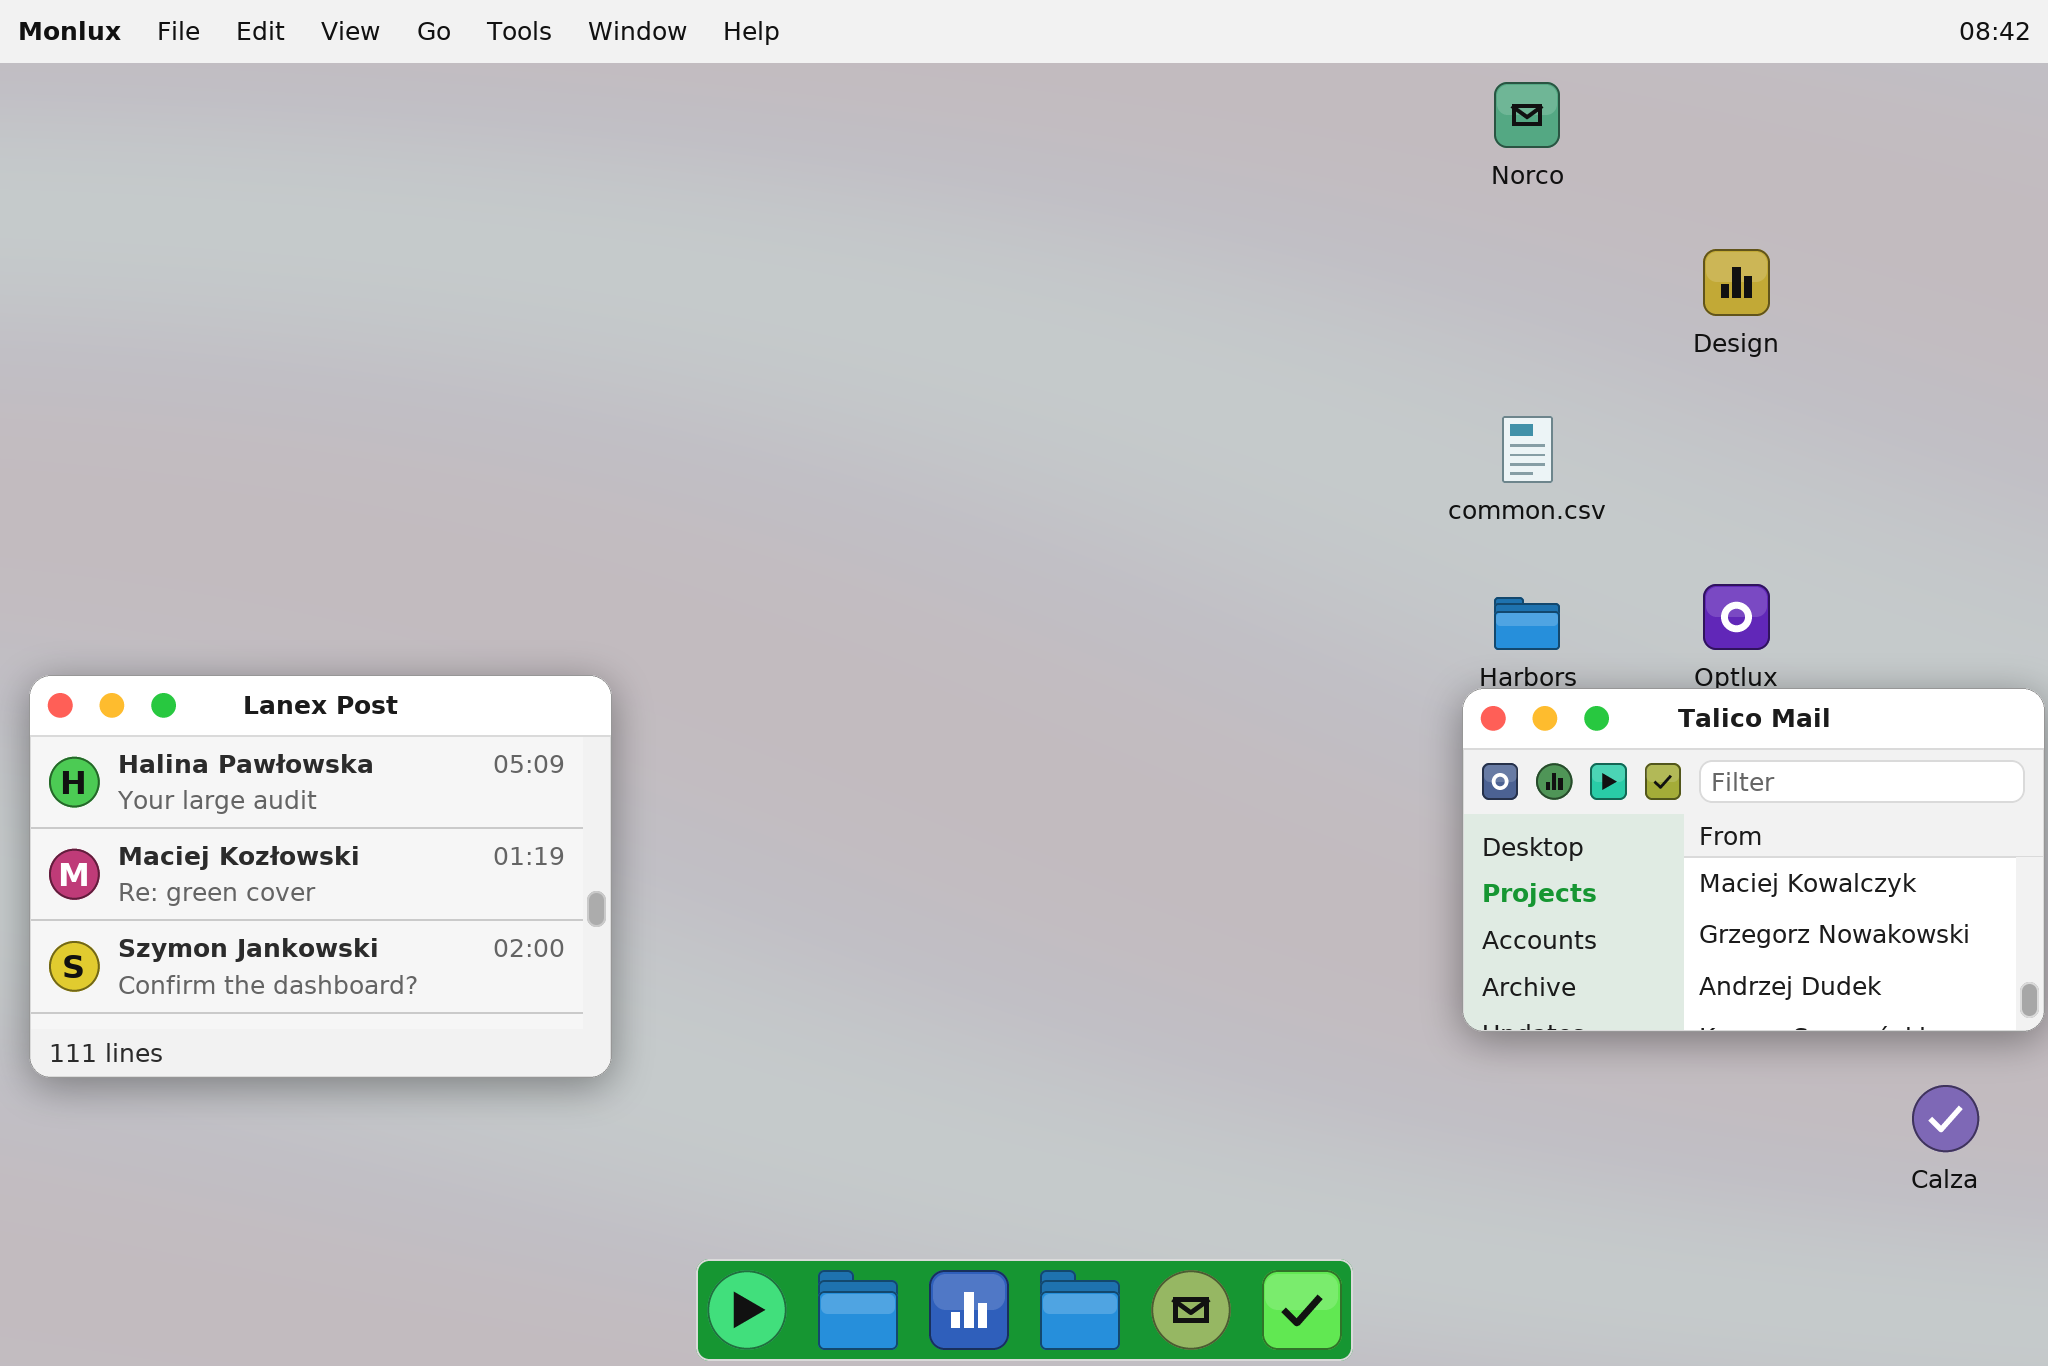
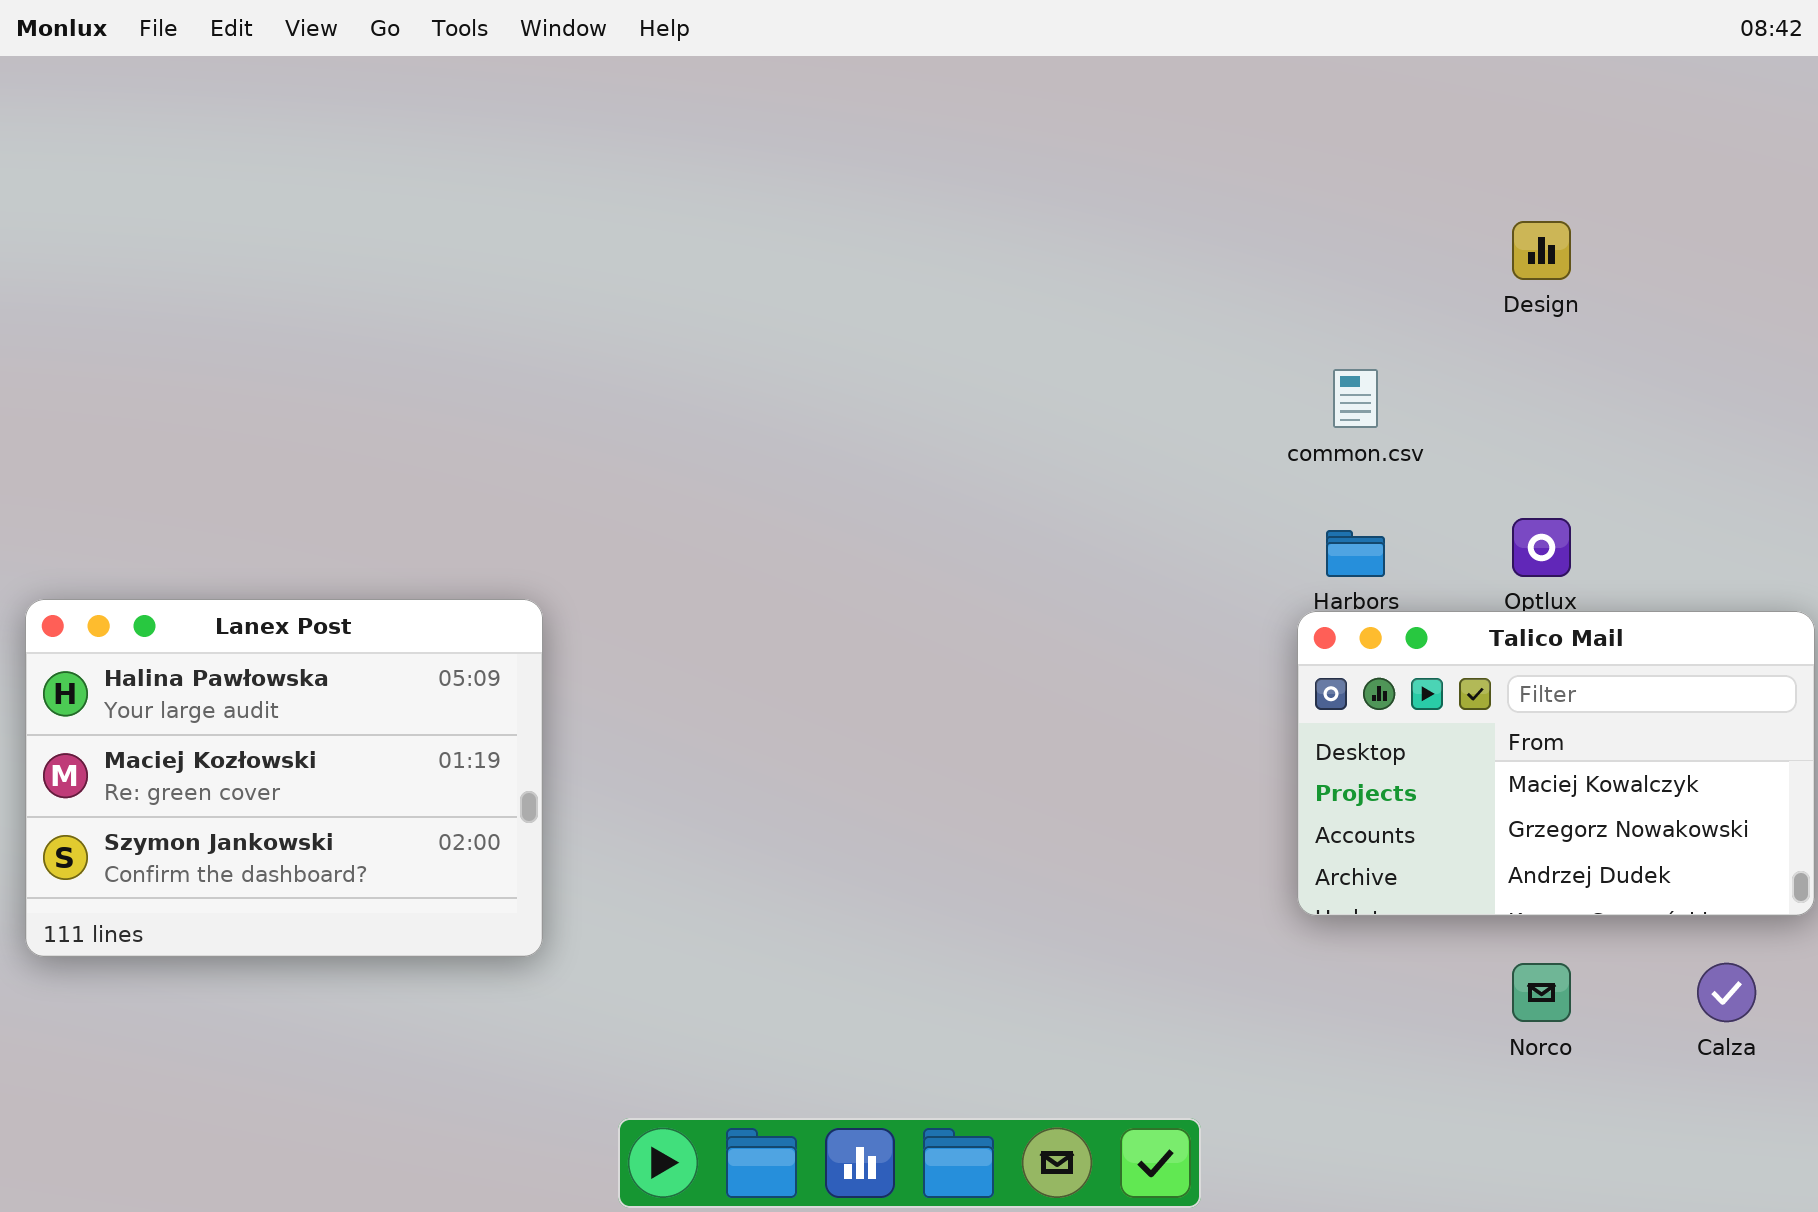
Norco: [1494,82,1560,148] -> [1512,963,1571,1022], moved

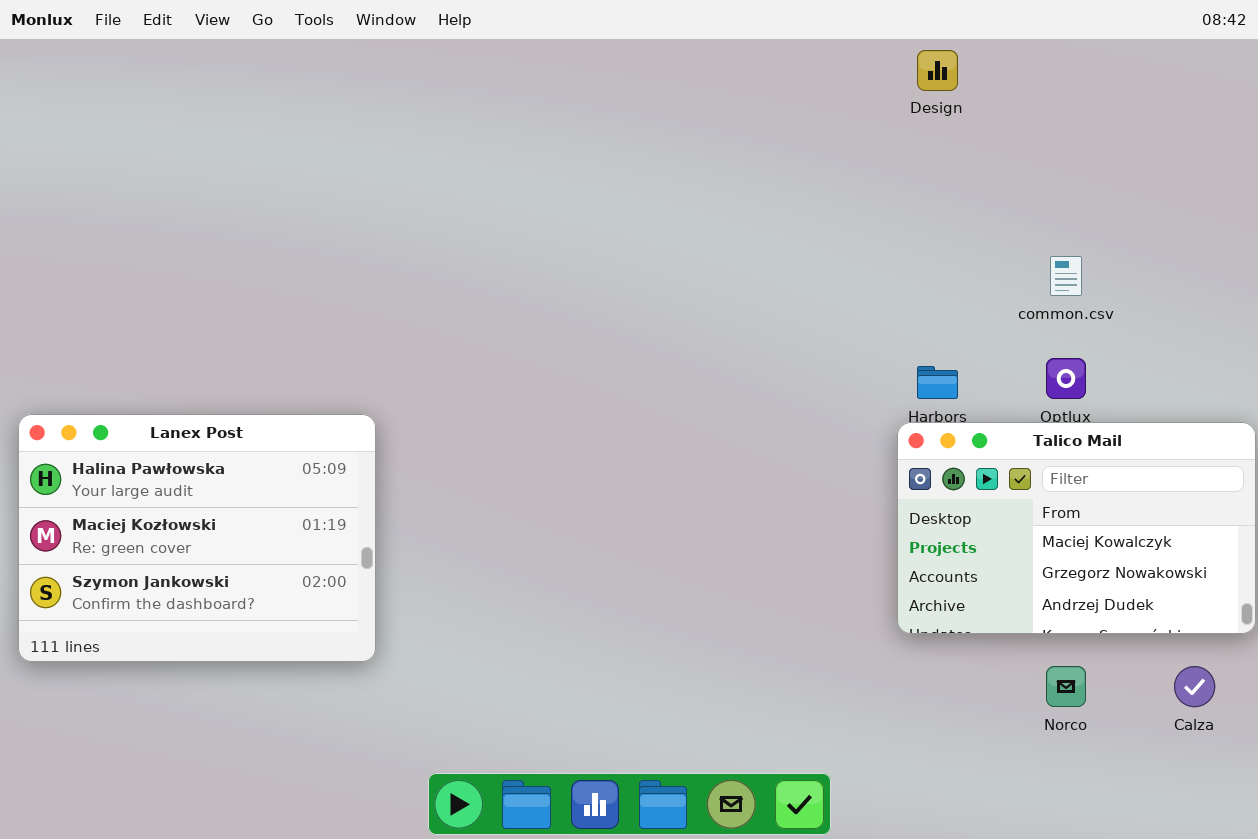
Design: [1512,221,1571,280] -> [917,50,958,91], moved
common.csv: [1333,369,1378,428] -> [1050,256,1082,296], moved

